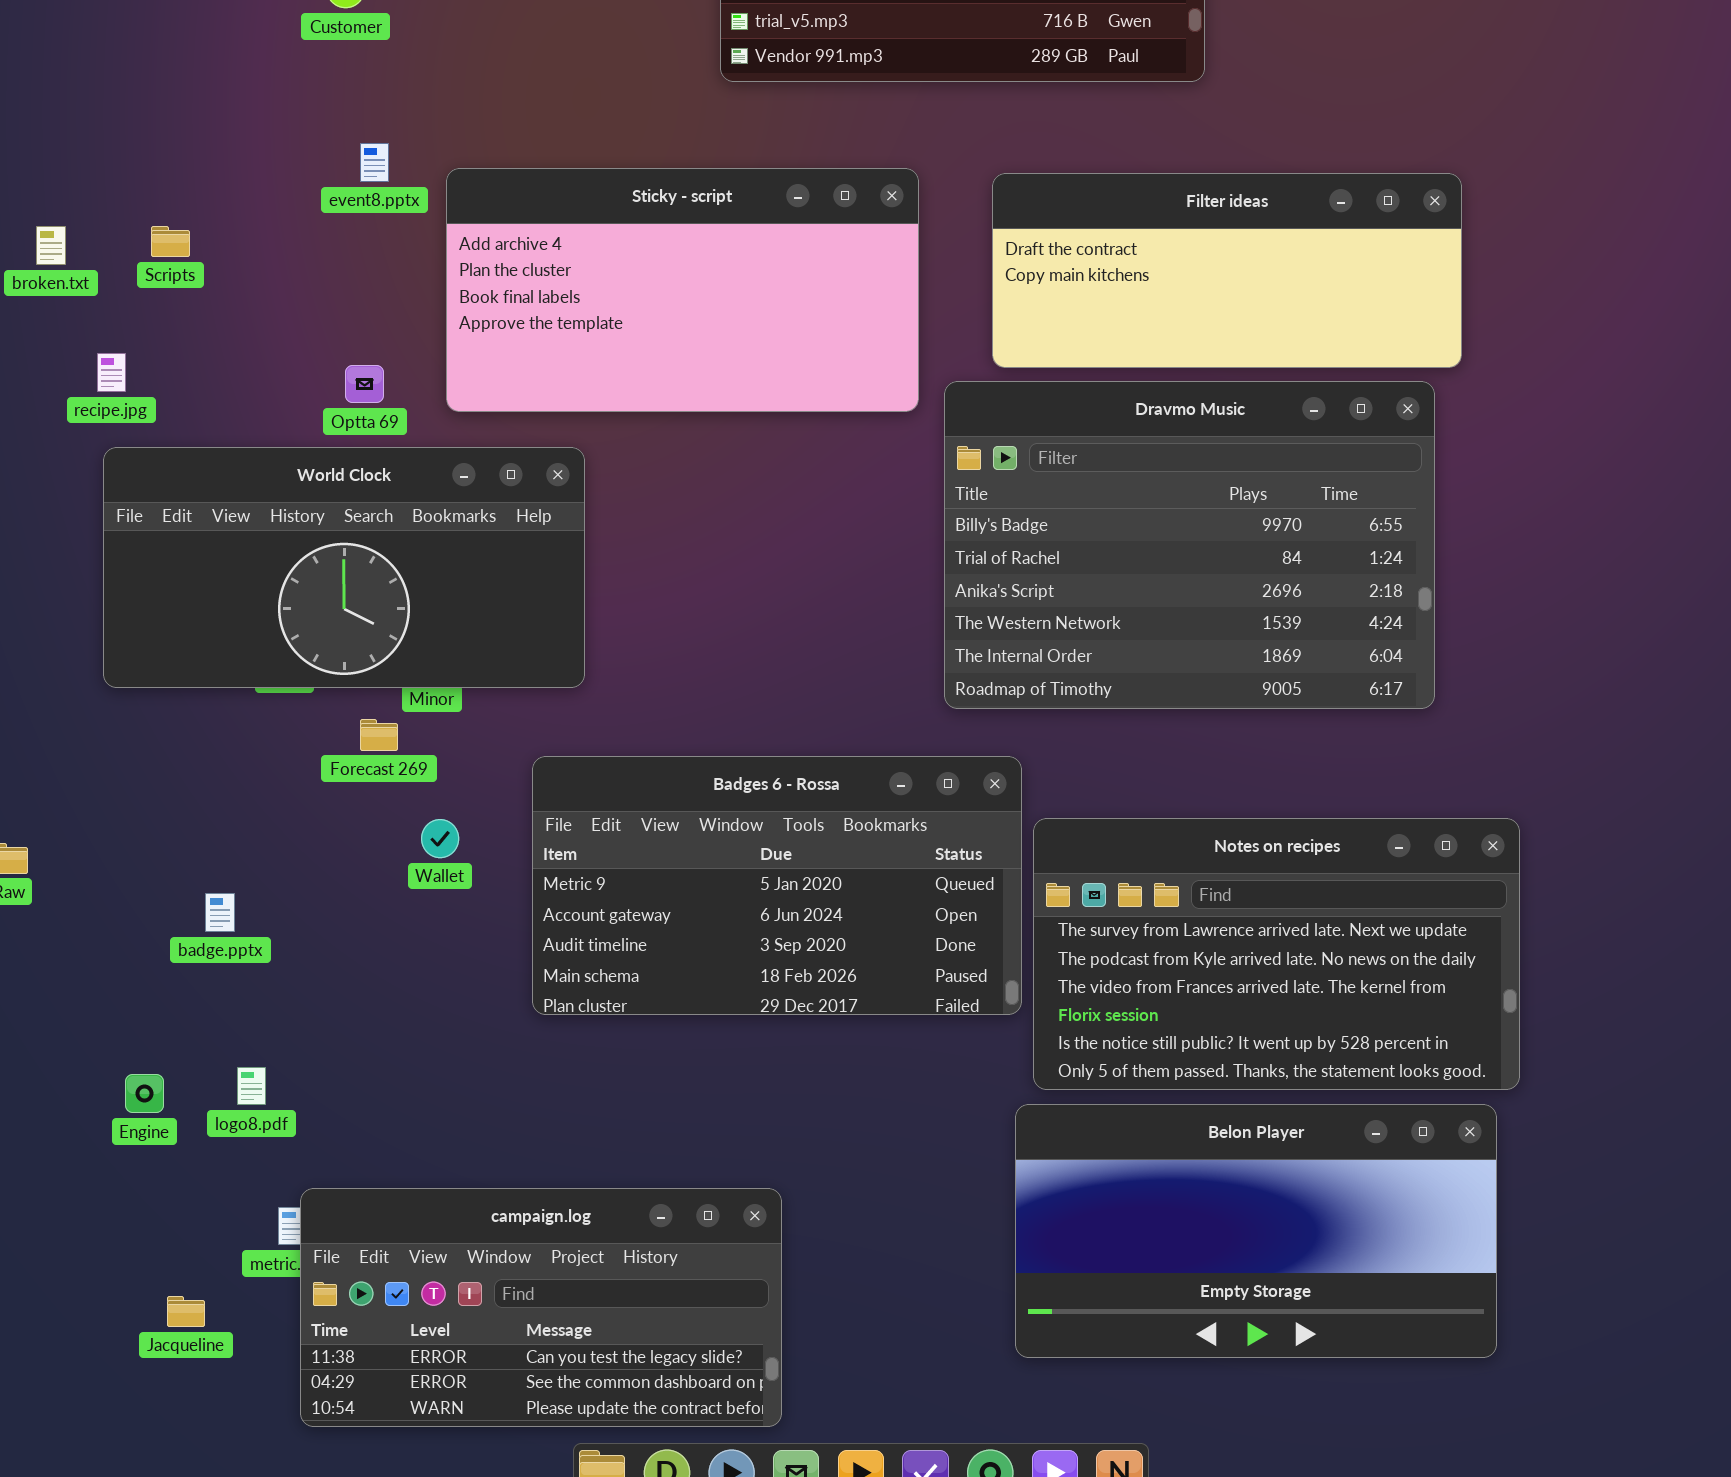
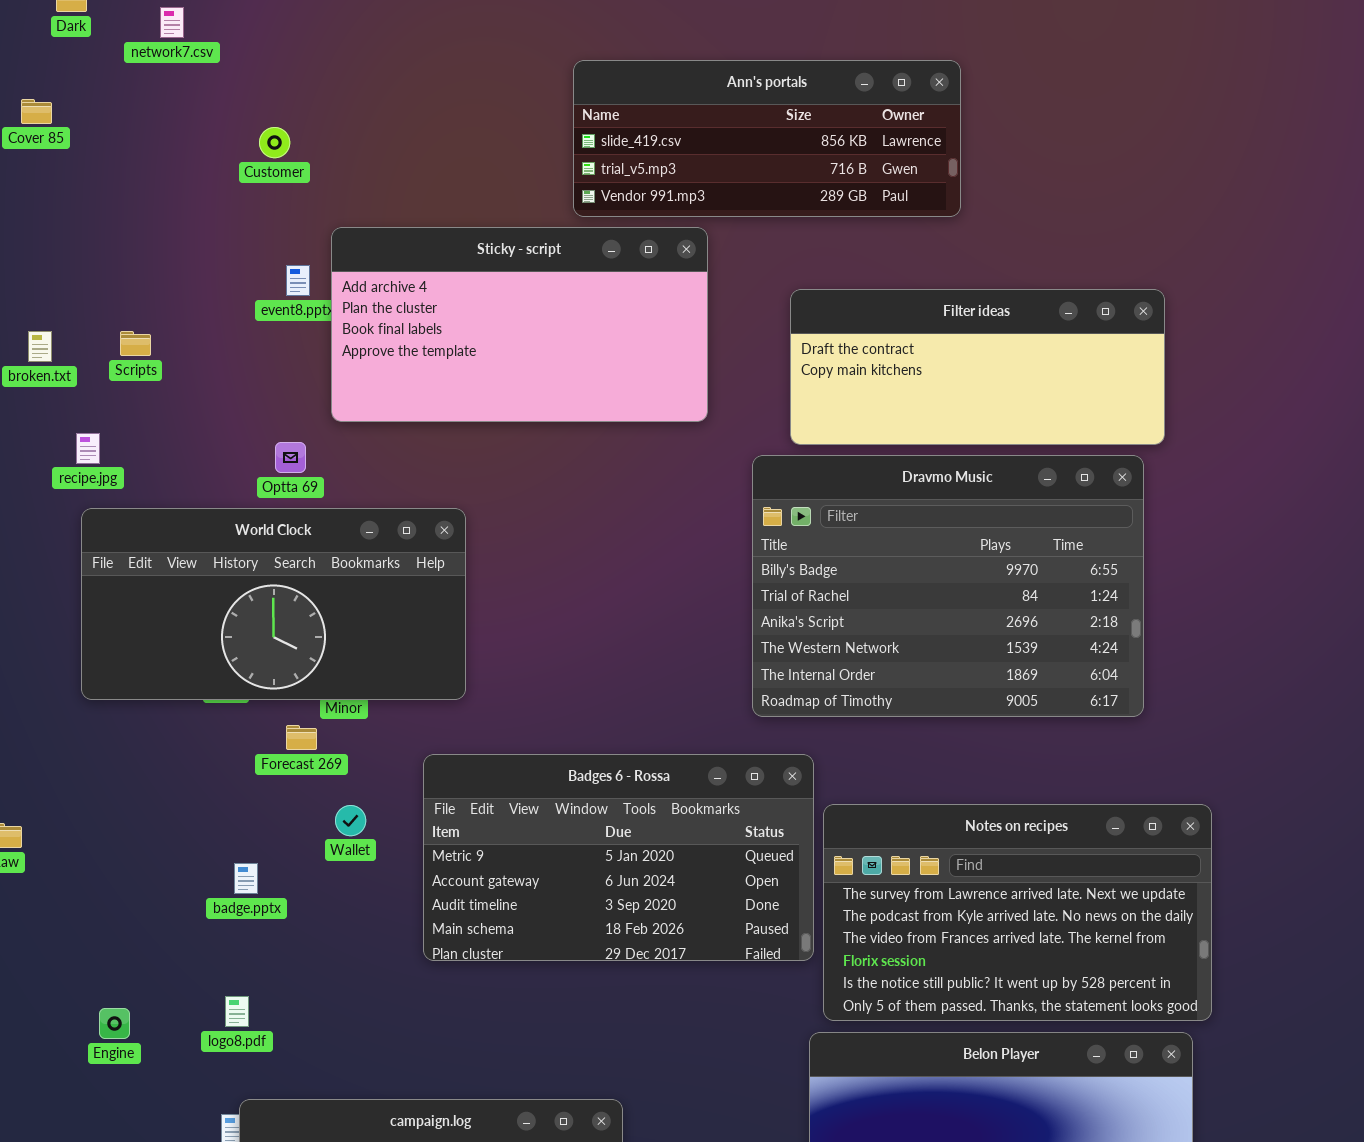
Sticky - script: [446,168,919,412] -> [331,227,708,422], moved
badge.pptx: [205,893,235,932] -> [234,863,258,894], moved
logo8.pdf: [237,1067,266,1105] -> [225,996,249,1027], moved

